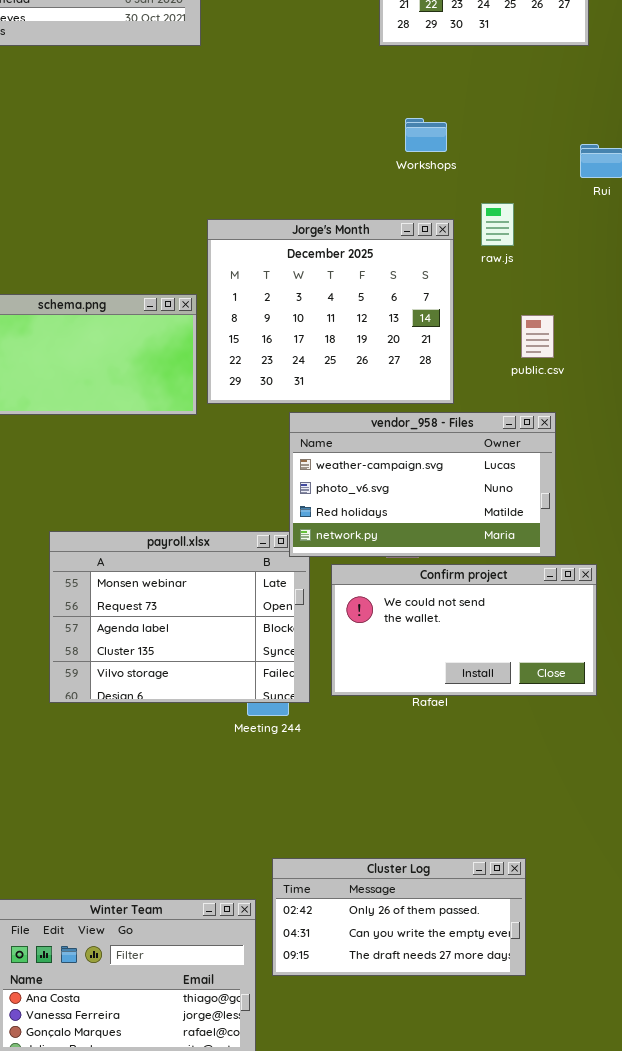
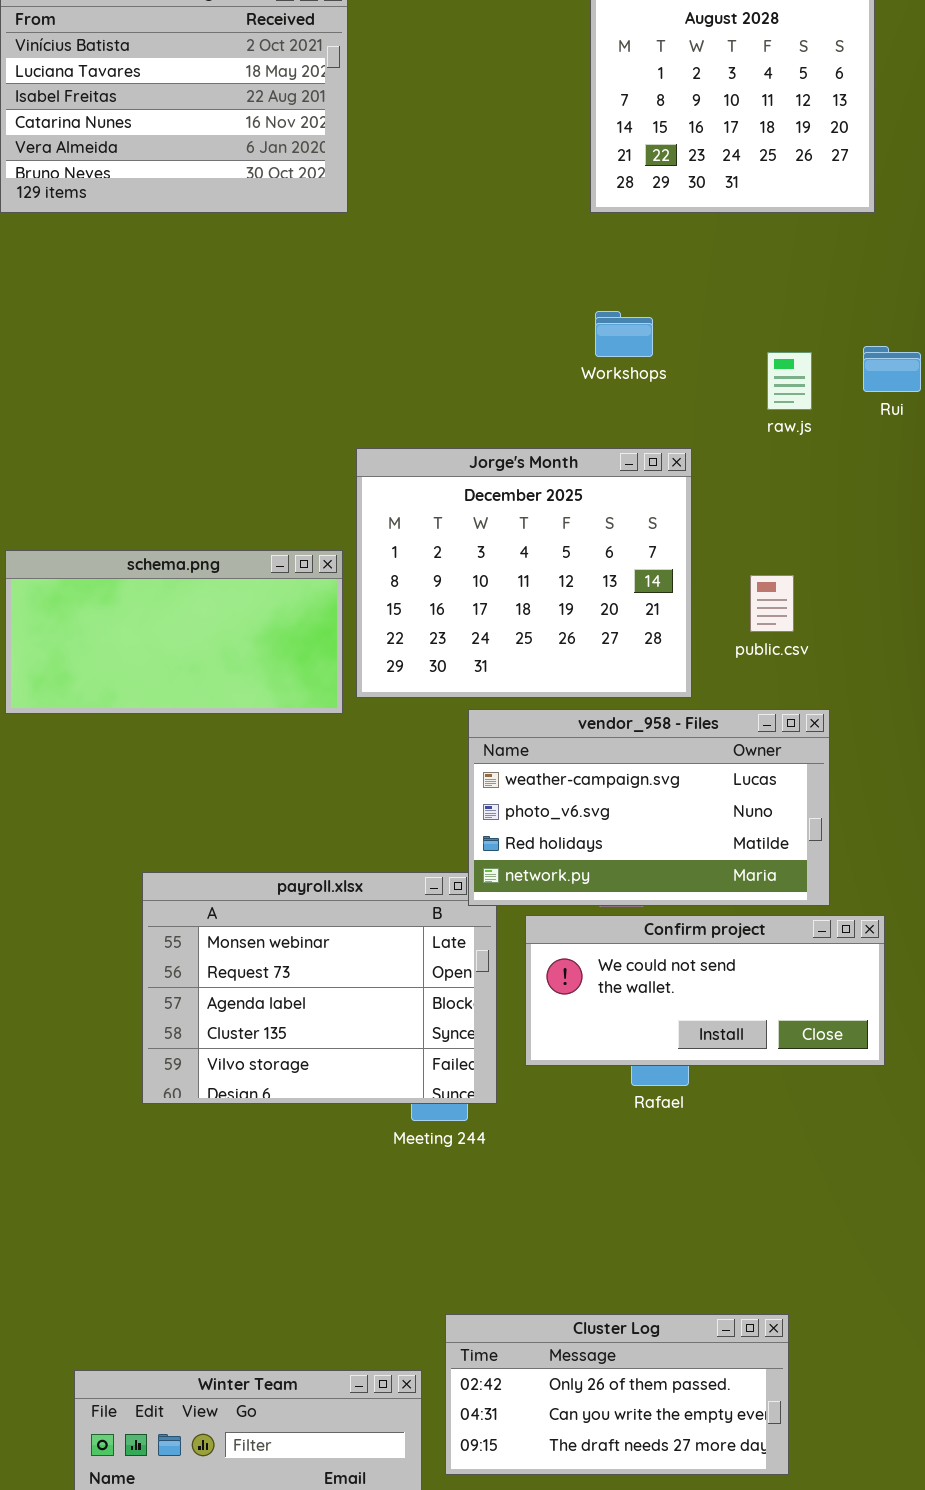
Workshops: [405,118,447,152] -> [595,311,653,357], moved
raw.js: [481,203,514,246] -> [767,352,812,410], moved
public.csv: [521,315,554,358] -> [750,575,794,632], moved
Confirm project: [331,564,597,696] -> [525,915,885,1066], resized

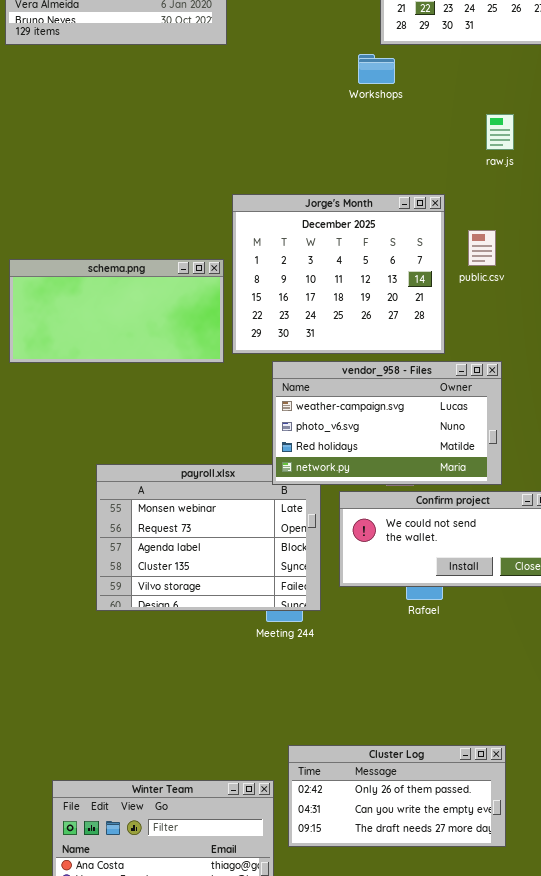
Workshops: [595,311,653,357] -> [358,54,395,84], moved
raw.js: [767,352,812,410] -> [486,114,514,150], moved
public.csv: [750,575,794,632] -> [468,230,496,266], moved
vendor_958 - Files: [468,709,830,906] -> [272,361,502,485], moved

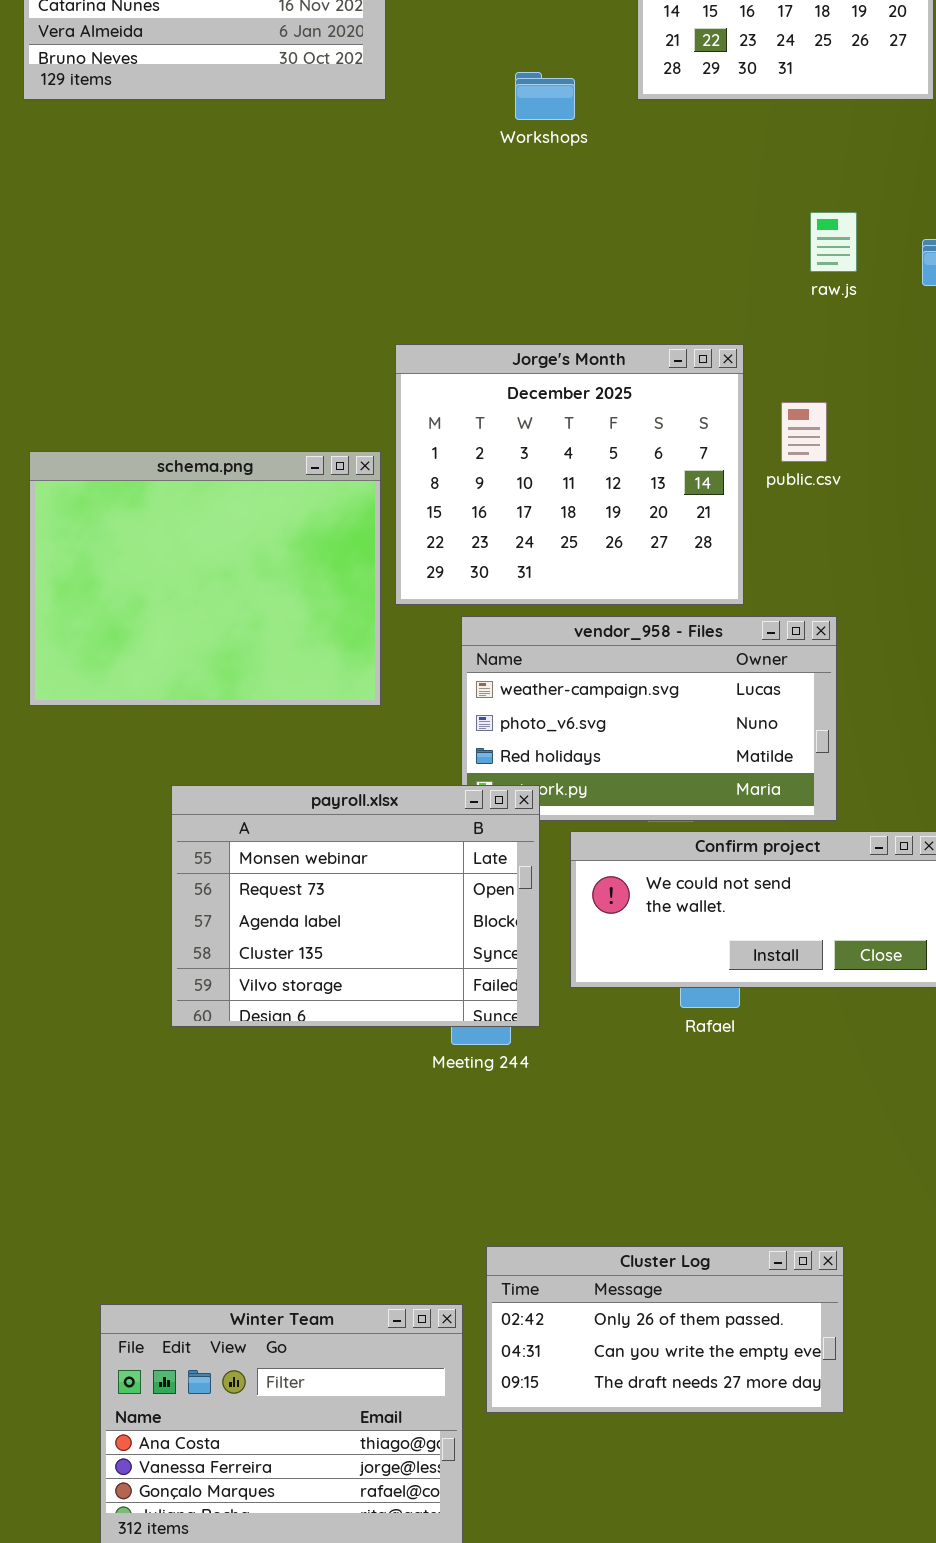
Workshops: [358,54,395,84] -> [515,72,575,120], moved
schema.png: [9,259,224,363] -> [29,451,381,706], resized
payroll.xlsx: [96,464,321,611] -> [171,785,540,1027], raised

